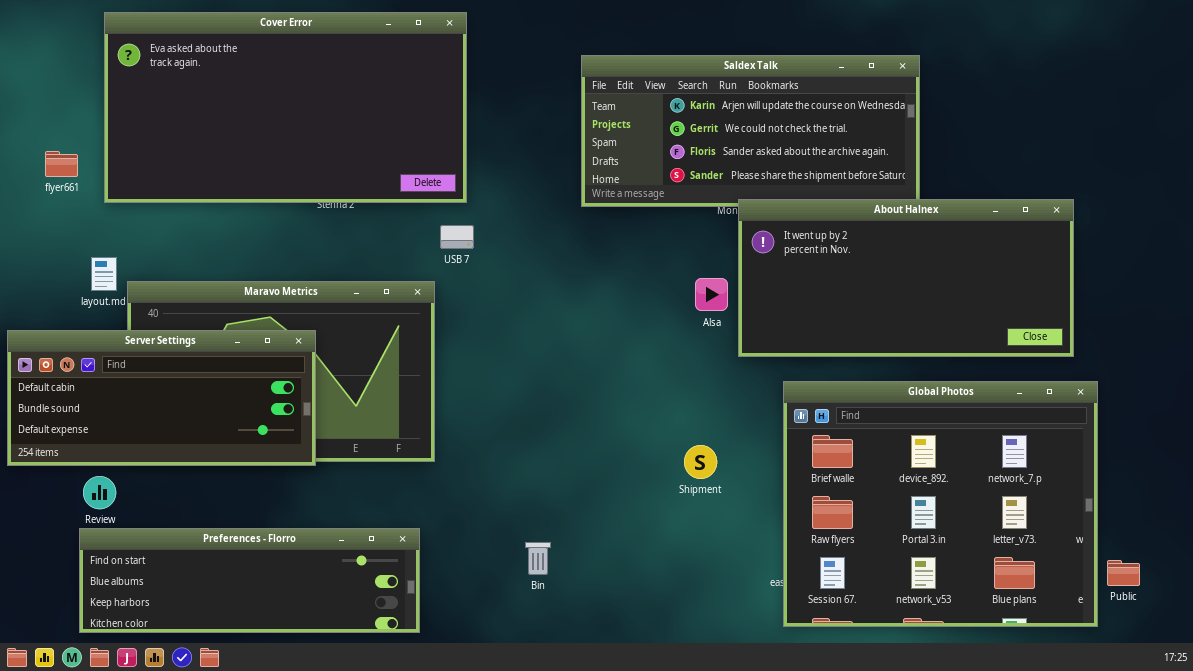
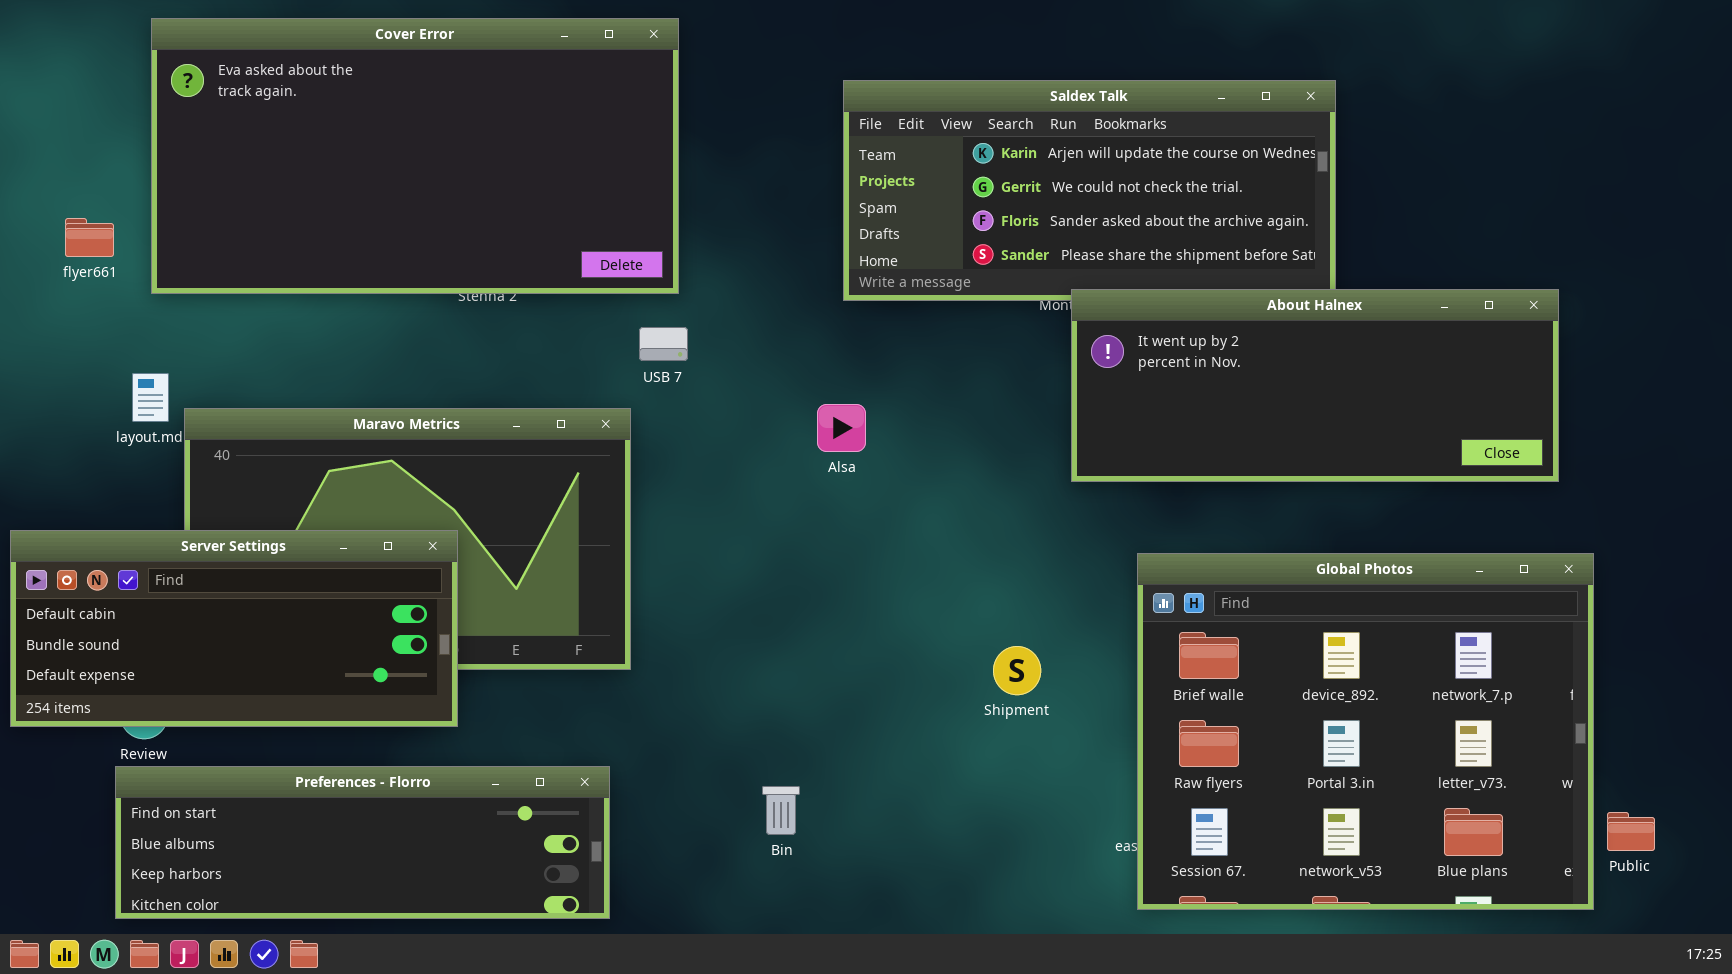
About Halnex: [738,199,1074,357] -> [1071,289,1559,482], resized
Alsa: [695,278,728,311] -> [817,404,866,452], moved
Server Settings: [7,330,316,466] -> [10,530,458,727], moved

